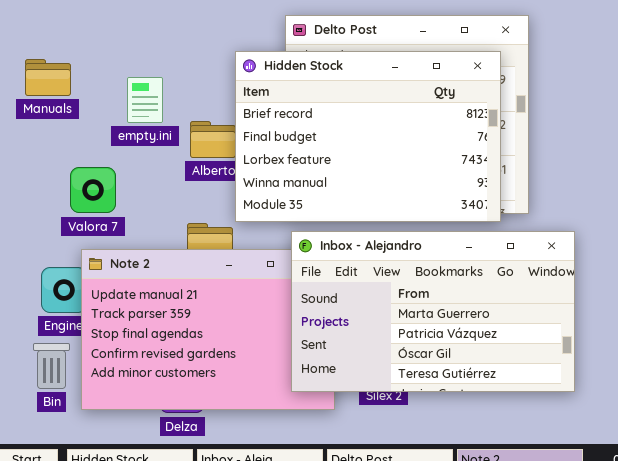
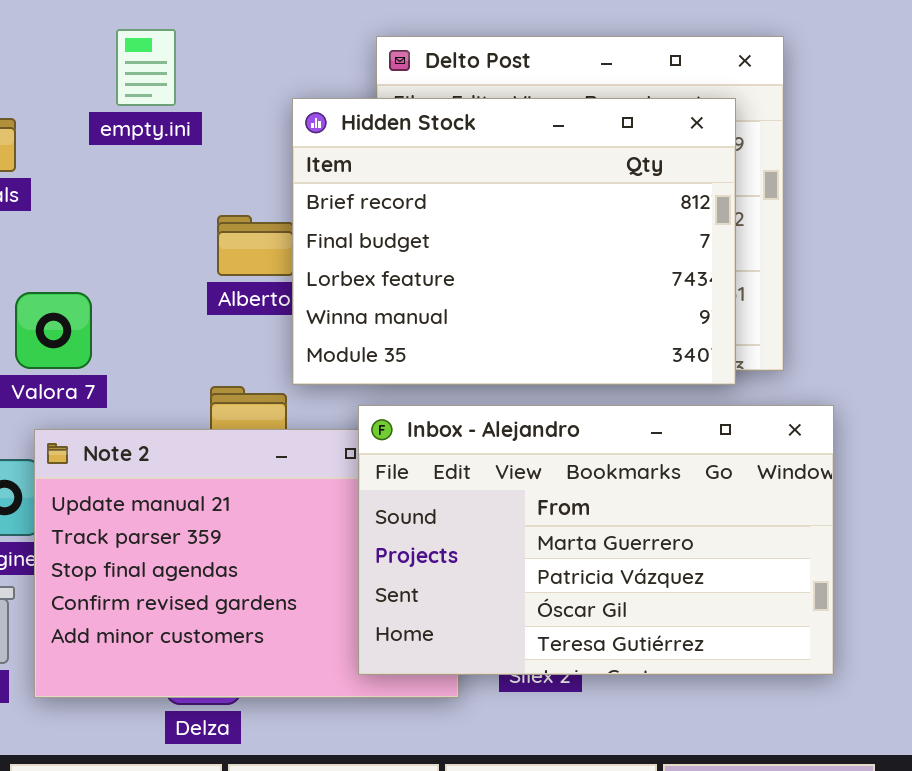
empty.ini: [127,77,163,123] -> [116,29,176,106], moved
Inbox - Alejandro: [291,231,575,392] -> [358,405,834,675], moved

